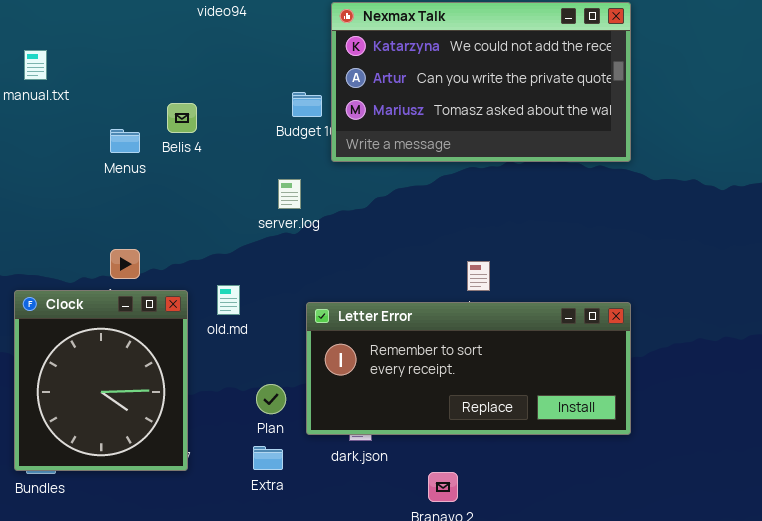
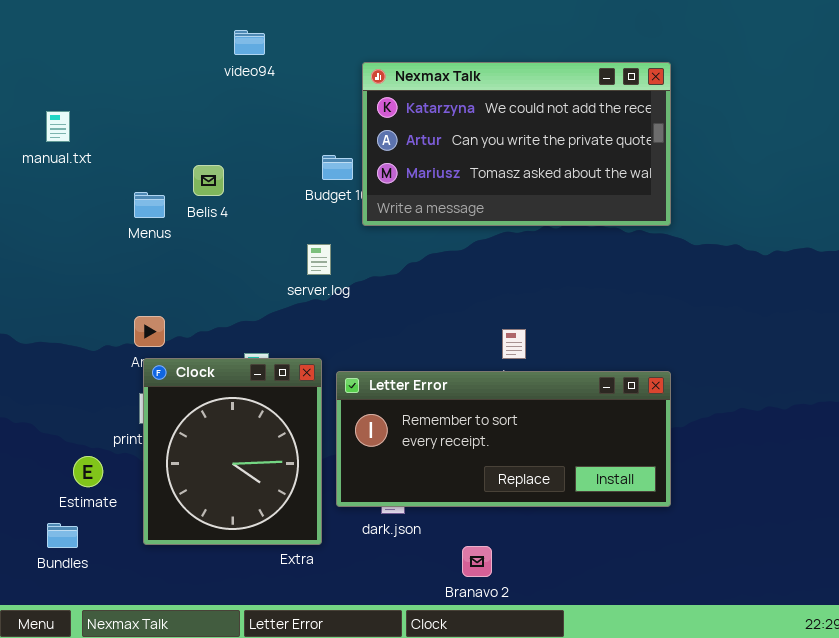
Clock: [14,290,188,471] -> [143,358,322,545], moved

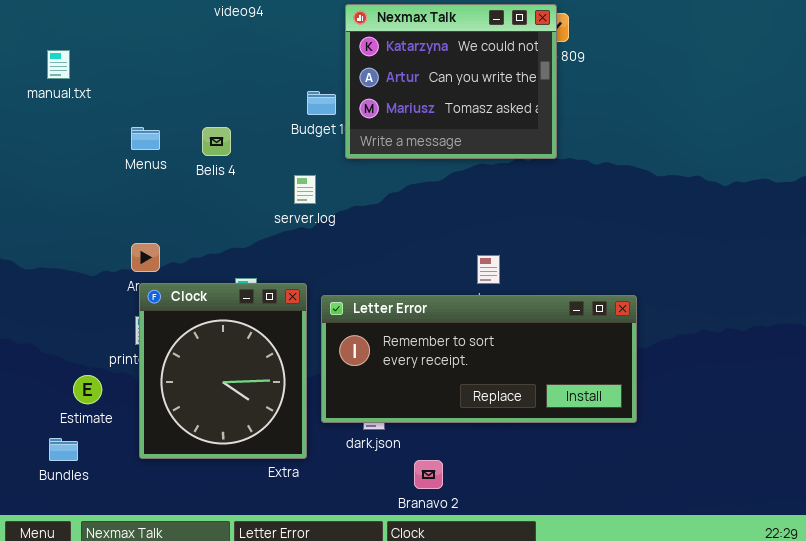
Nexmax Talk: [362,62,671,226] -> [345,4,557,159], resized
Belis 4: [193,165,224,196] -> [202,127,231,156], moved
Branavo 2: [462,546,492,577] -> [414,460,443,489], moved

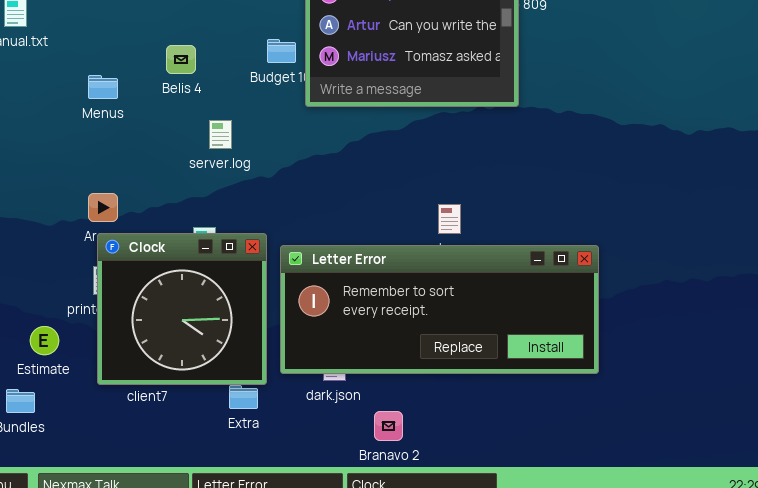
Belis 4: [202,127,231,156] -> [166,45,196,74], moved
server.log: [294,175,316,204] -> [209,120,232,149], moved
Clock: [139,283,307,459] -> [97,233,267,385], resized

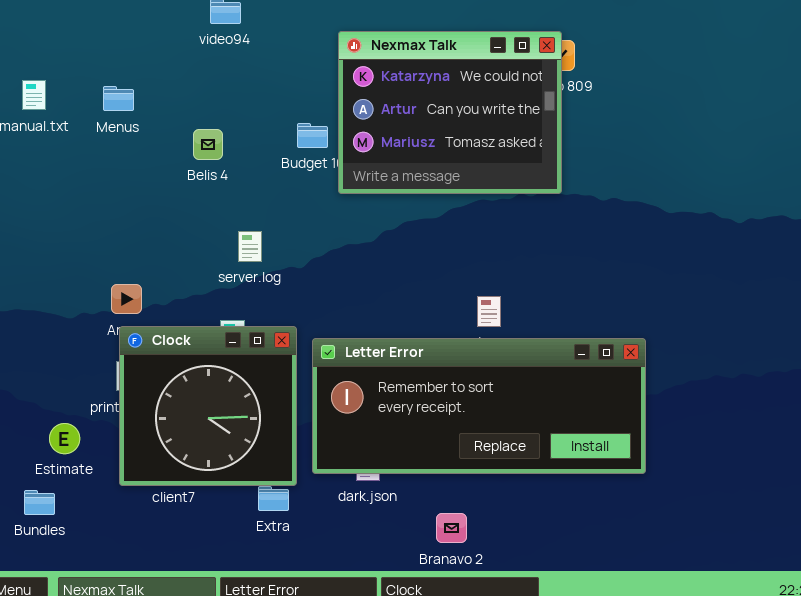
Menus: [88,75,118,99] -> [103,86,134,111], moved
server.log: [209,120,232,149] -> [238,231,262,262], moved
Branavo 2: [374,411,403,441] -> [436,513,467,543], moved

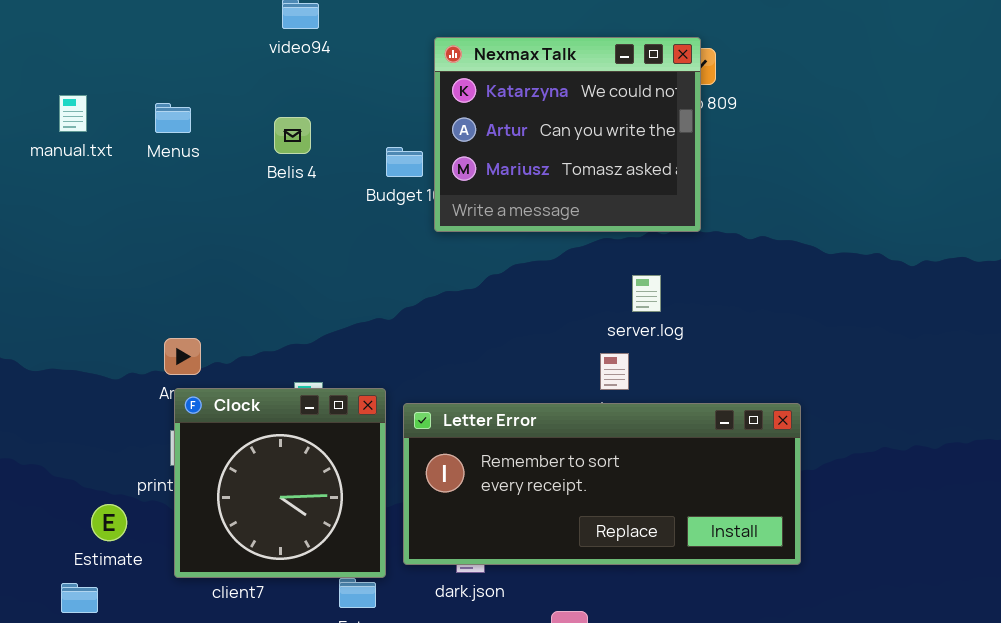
Belis 4: [193,129,223,160] -> [274,117,311,154], moved
server.log: [238,231,262,262] -> [632,275,661,312], moved

